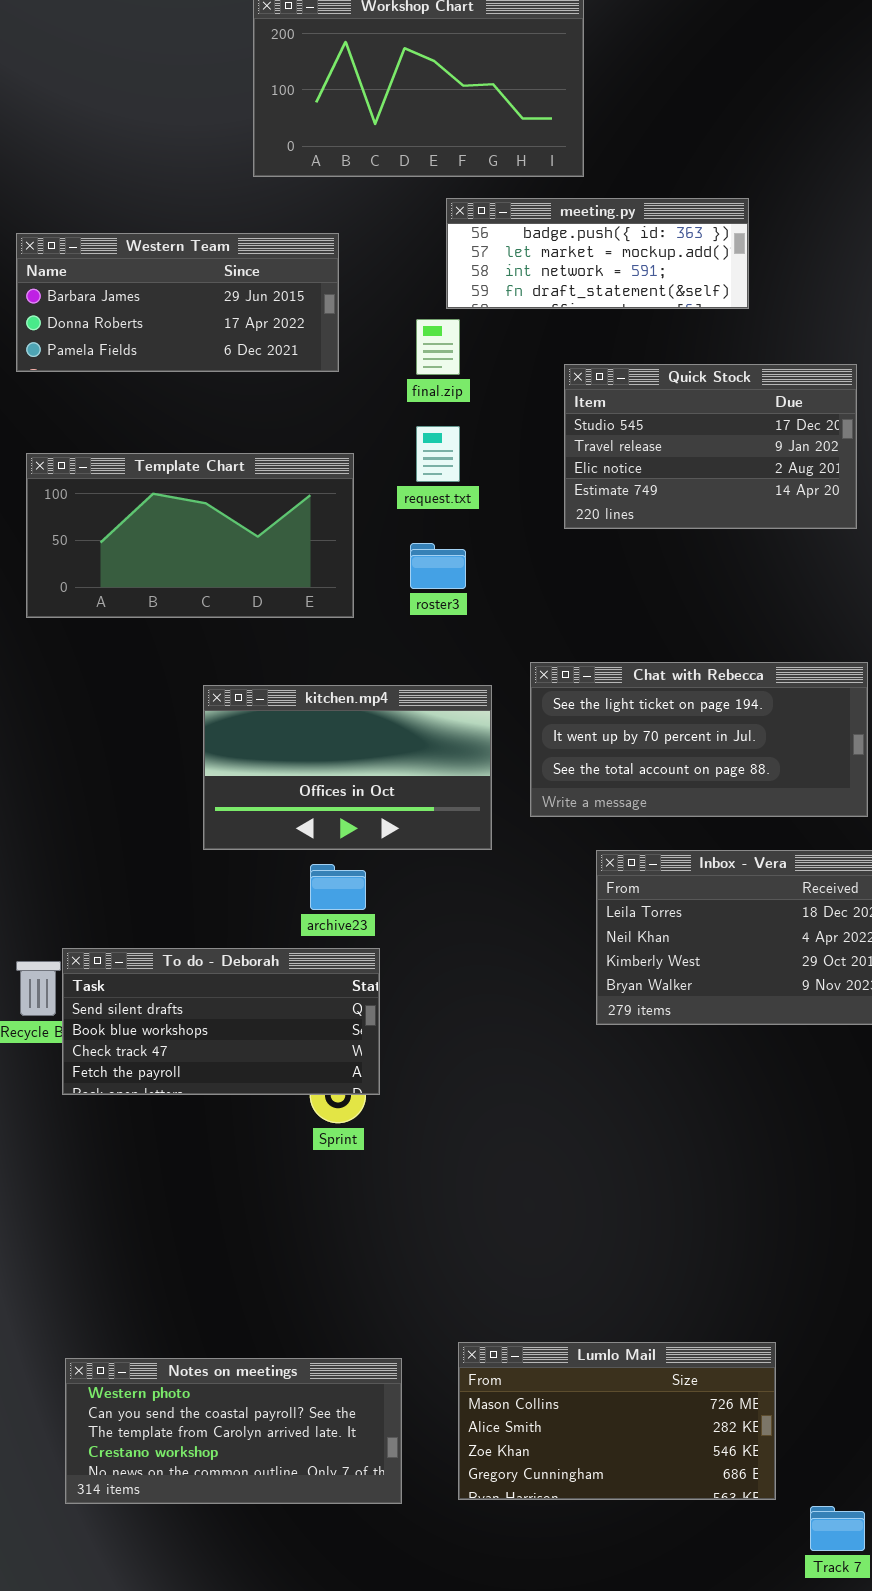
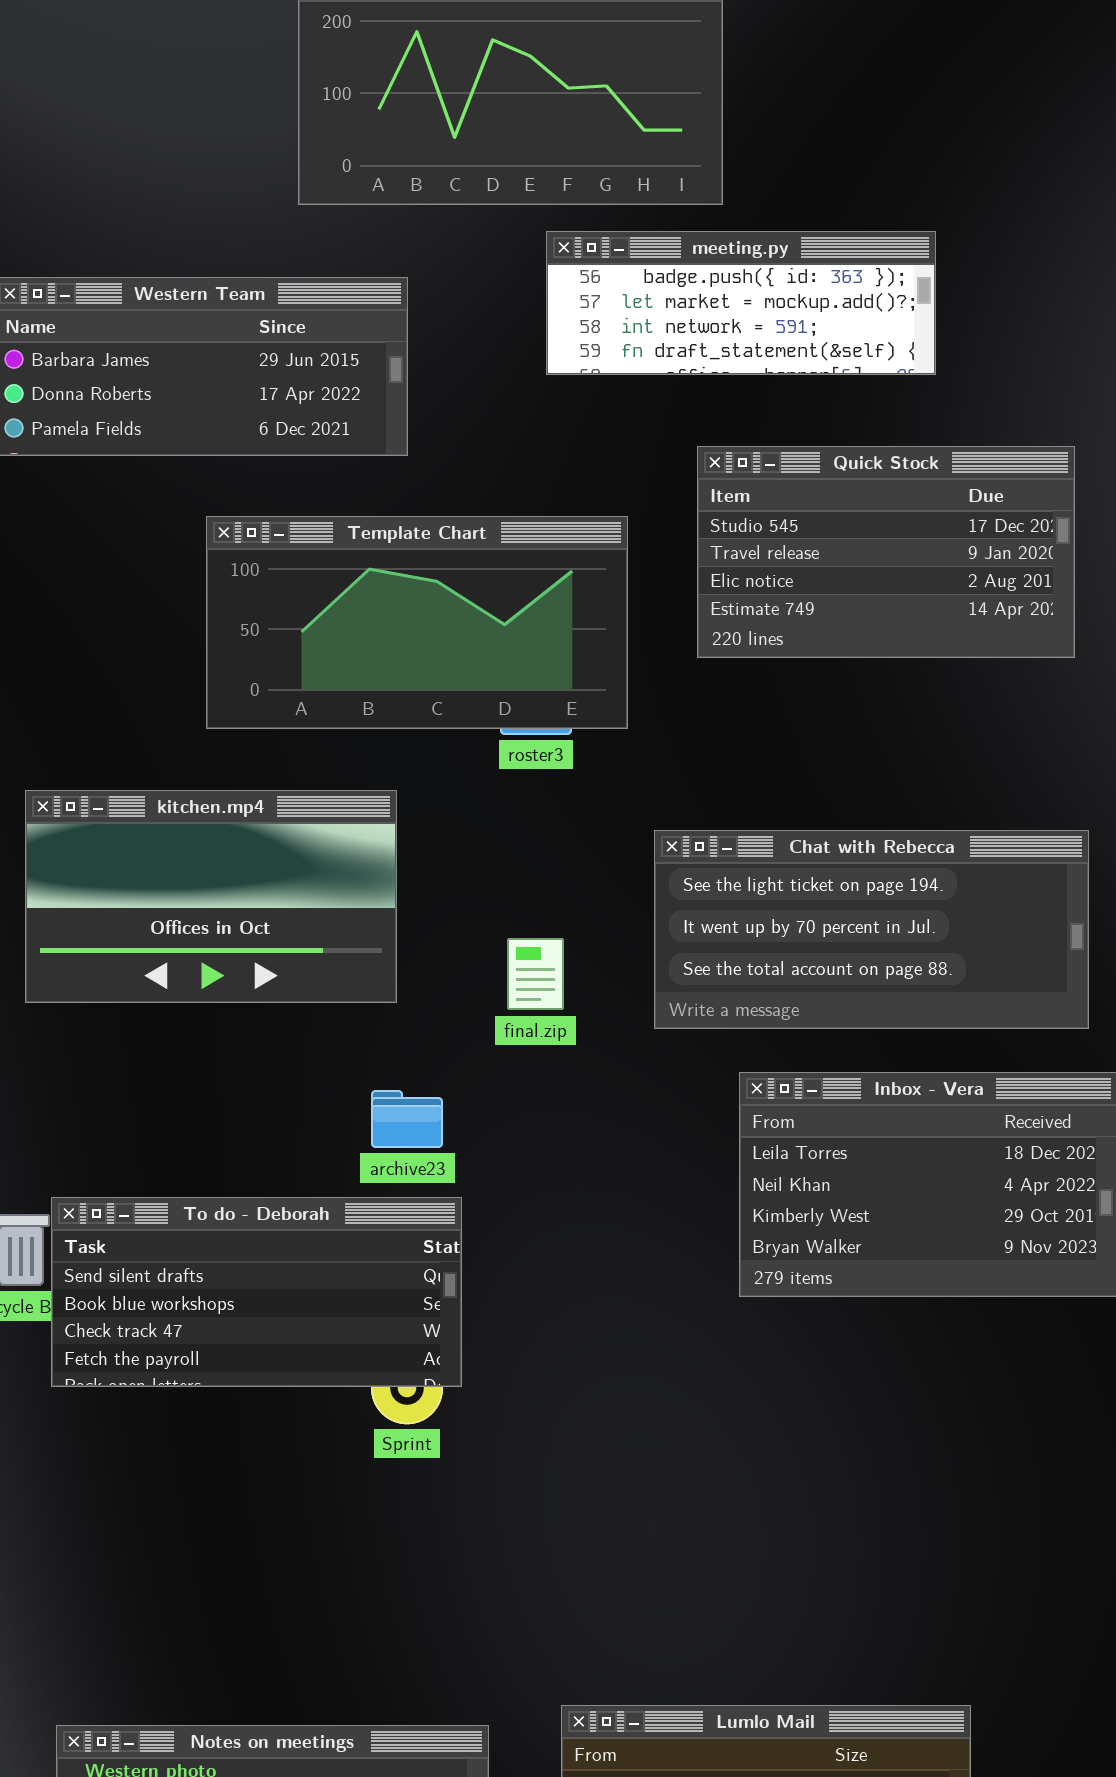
final.zip: [416,319,460,375] -> [507,938,564,1010], moved
Template Chart: [26,453,354,618] -> [206,516,628,729], moved
kitchen.mp4: [203,685,492,850] -> [25,790,397,1003], moved

